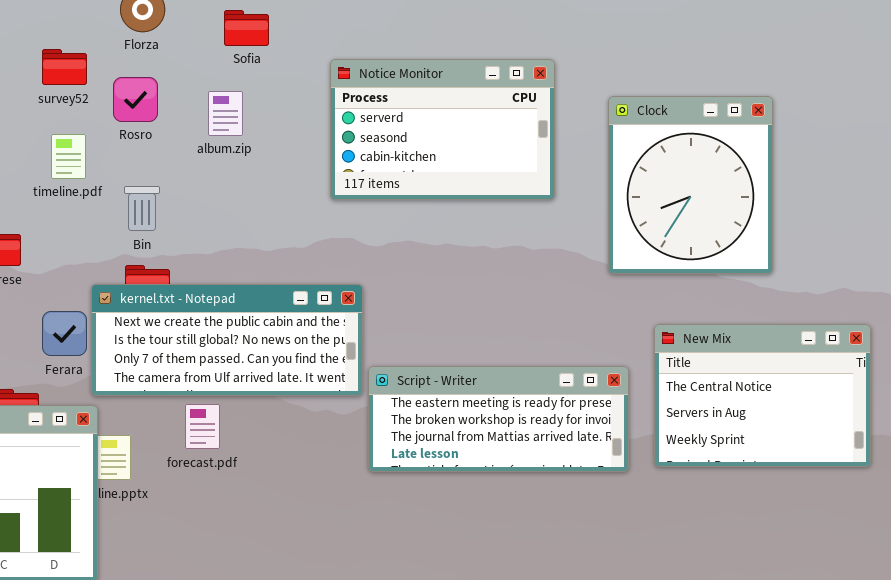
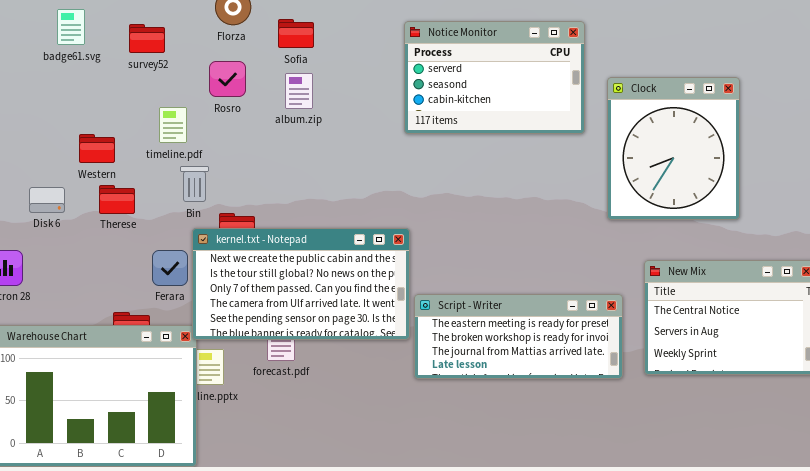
Sofia: [224,10,269,46] -> [278,19,314,48], moved
survey52: [42,49,87,85] -> [129,24,165,53], moved
Notice Monitor: [330,59,555,200] -> [404,21,585,134], moved
Bin: [124,186,160,231] -> [180,166,209,202], moved
kernel.txt - Notepad: [91,284,363,396] -> [192,228,410,340], resized

